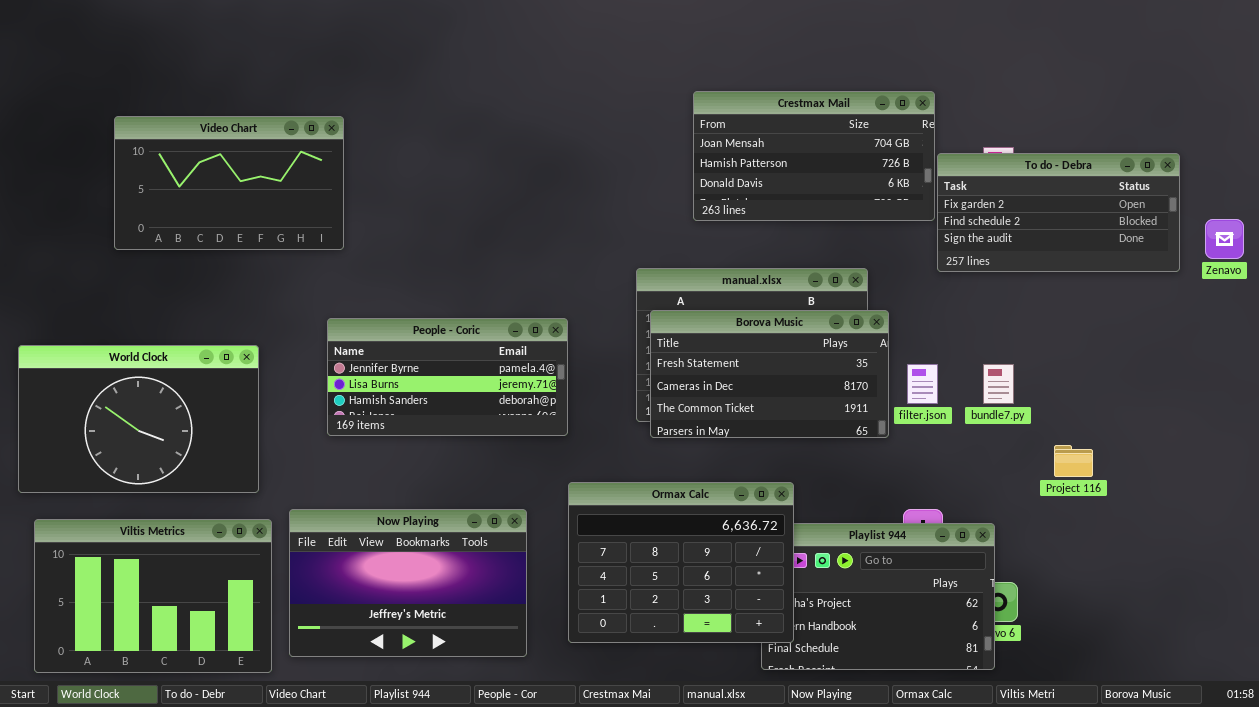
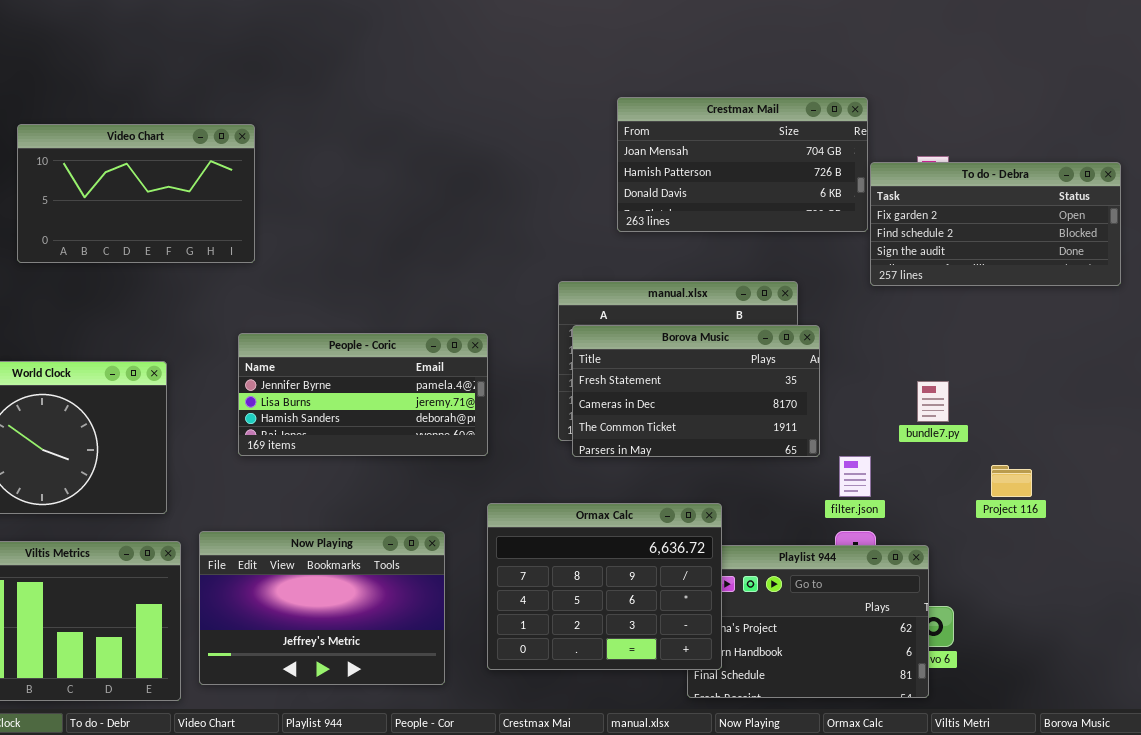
filter.json: [907,364,938,404] -> [839,456,871,497], moved

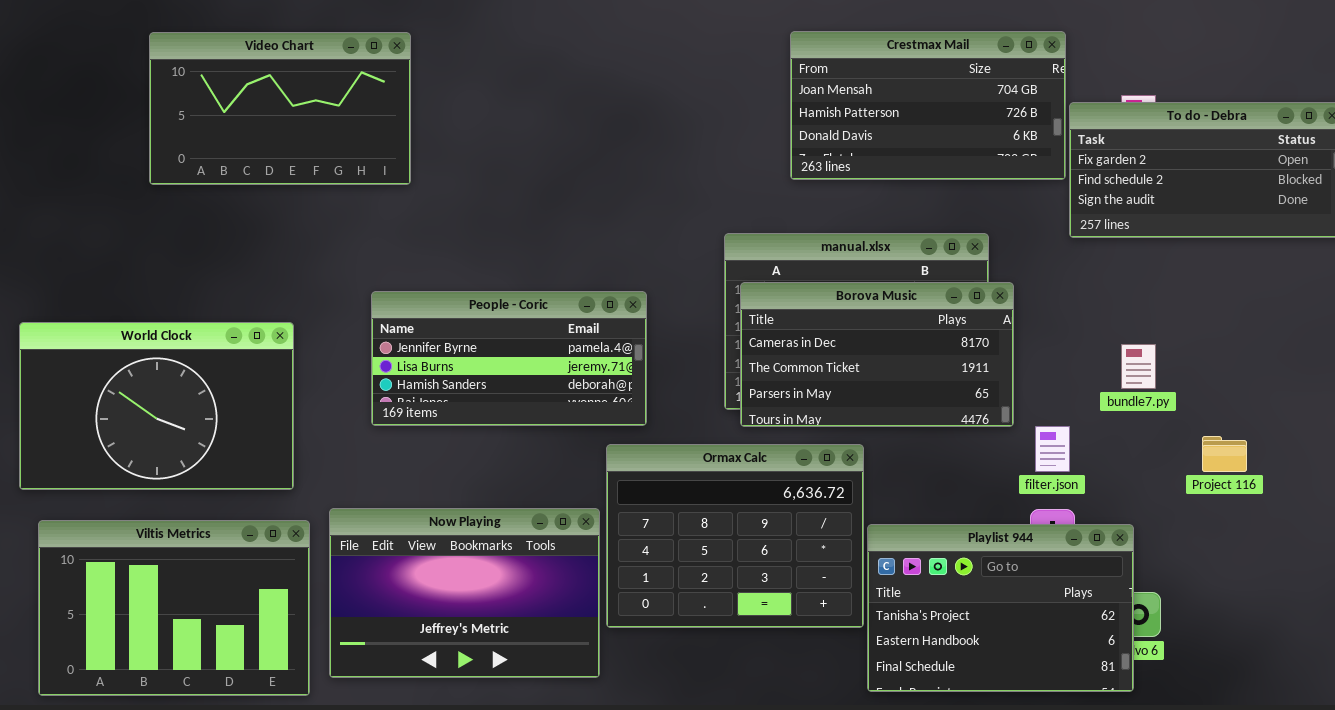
Video Chart: [17,124,255,263] -> [149,32,411,185], moved
Borova Music: [572,325,820,457] -> [740,282,1014,427], scrolled down 1 row
Ormax Calc: [487,503,722,670] -> [606,444,864,628], moved

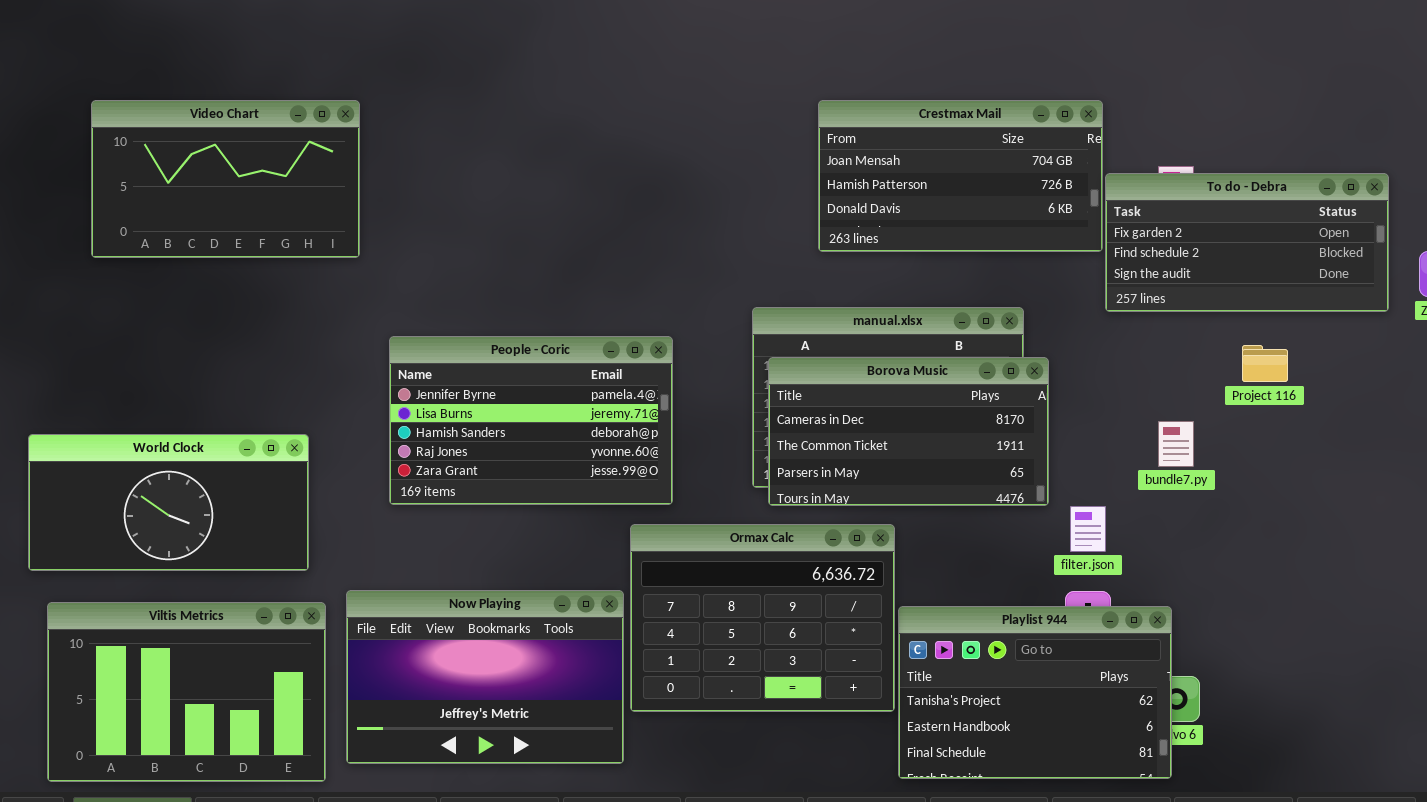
Video Chart: [149,32,411,185] -> [91,100,360,258], moved
People - Coric: [371,291,647,426] -> [389,336,673,505], resized
World Clock: [19,322,294,490] -> [28,434,309,571], resized
Project 116: [1202,436,1247,472] -> [1242,345,1288,382], moved

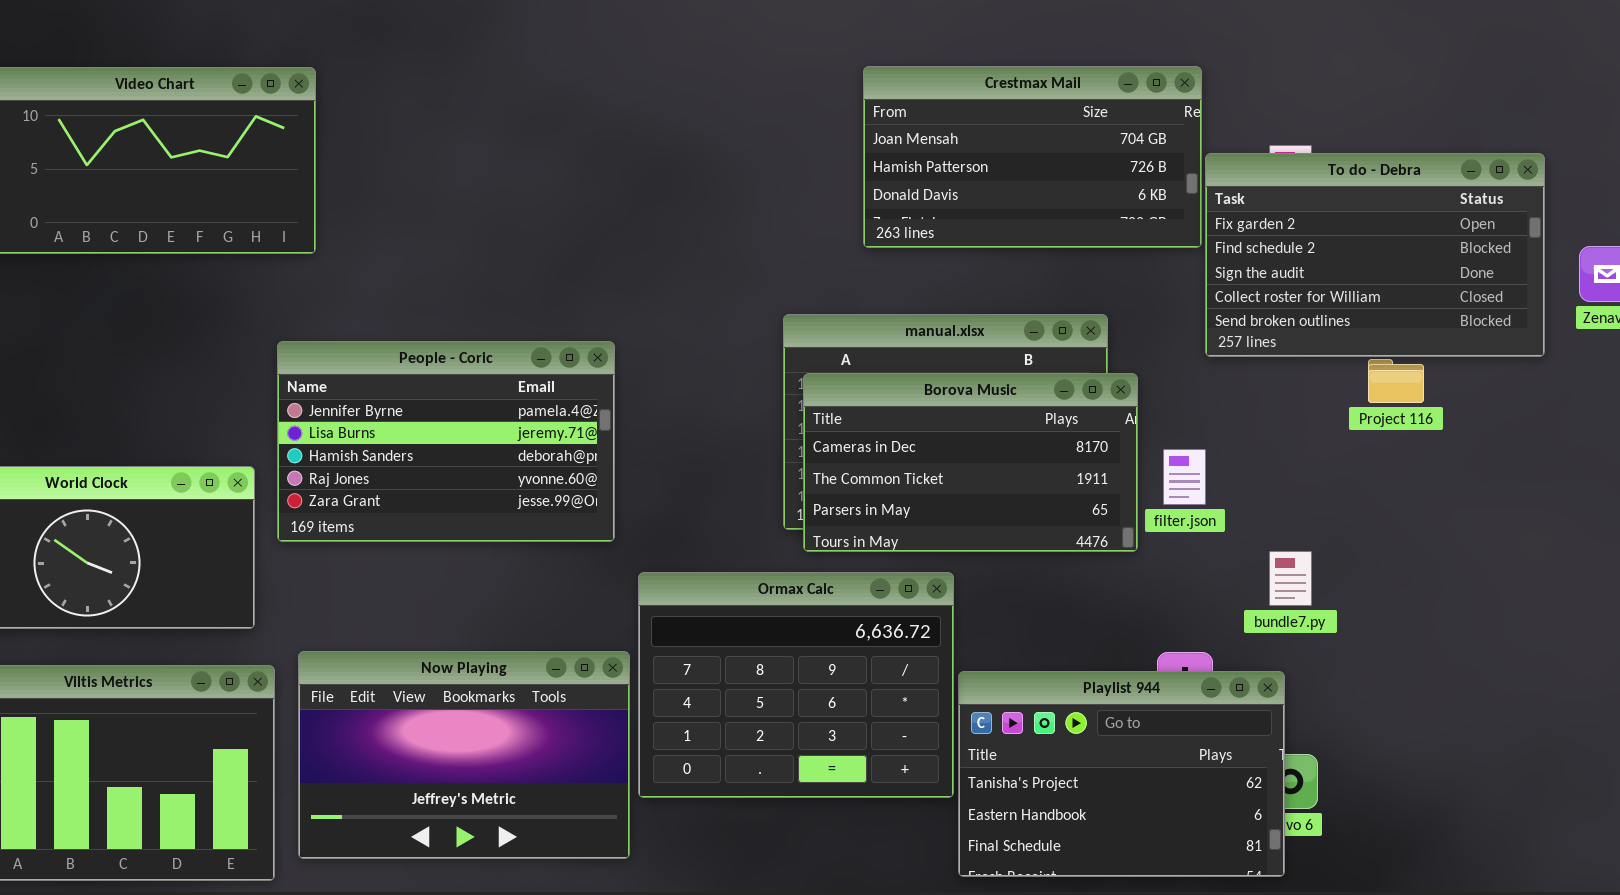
To do - Debra: [1105,173,1389,312] -> [1205,153,1545,357], resized
People - Coric: [389,336,673,505] -> [277,341,615,542], moved
bundle7.py: [1158,421,1194,467] -> [1269,551,1312,606], moved
filter.json: [1070,506,1106,552] -> [1163,449,1206,505], moved

